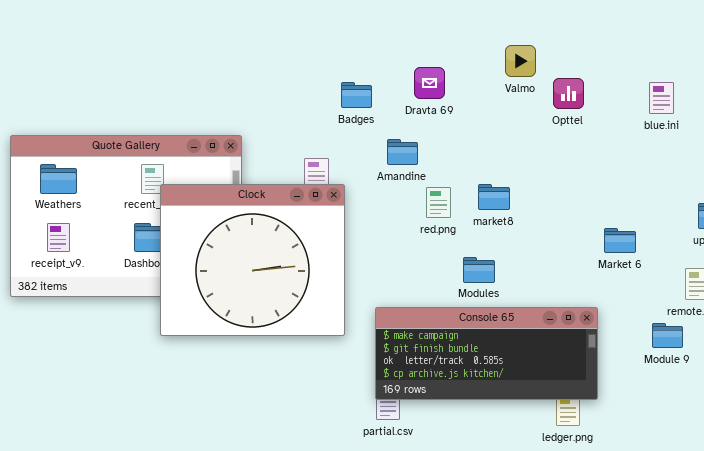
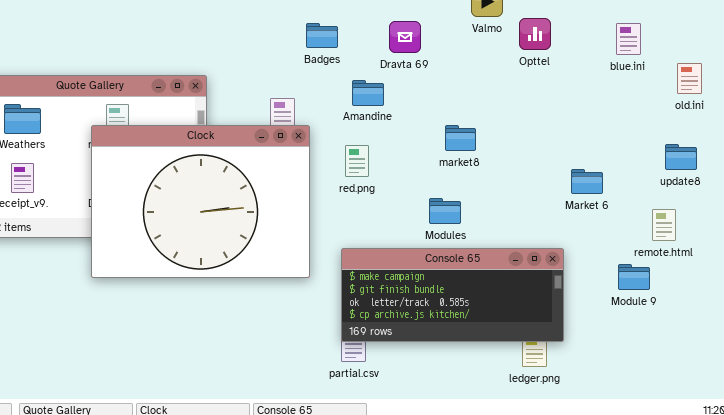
Dravta 69: [414,67,445,99] -> [389,21,421,53], moved
Clock: [160,184,345,336] -> [91,125,310,278], resized
red.png: [426,187,451,218] -> [345,145,369,177], moved

